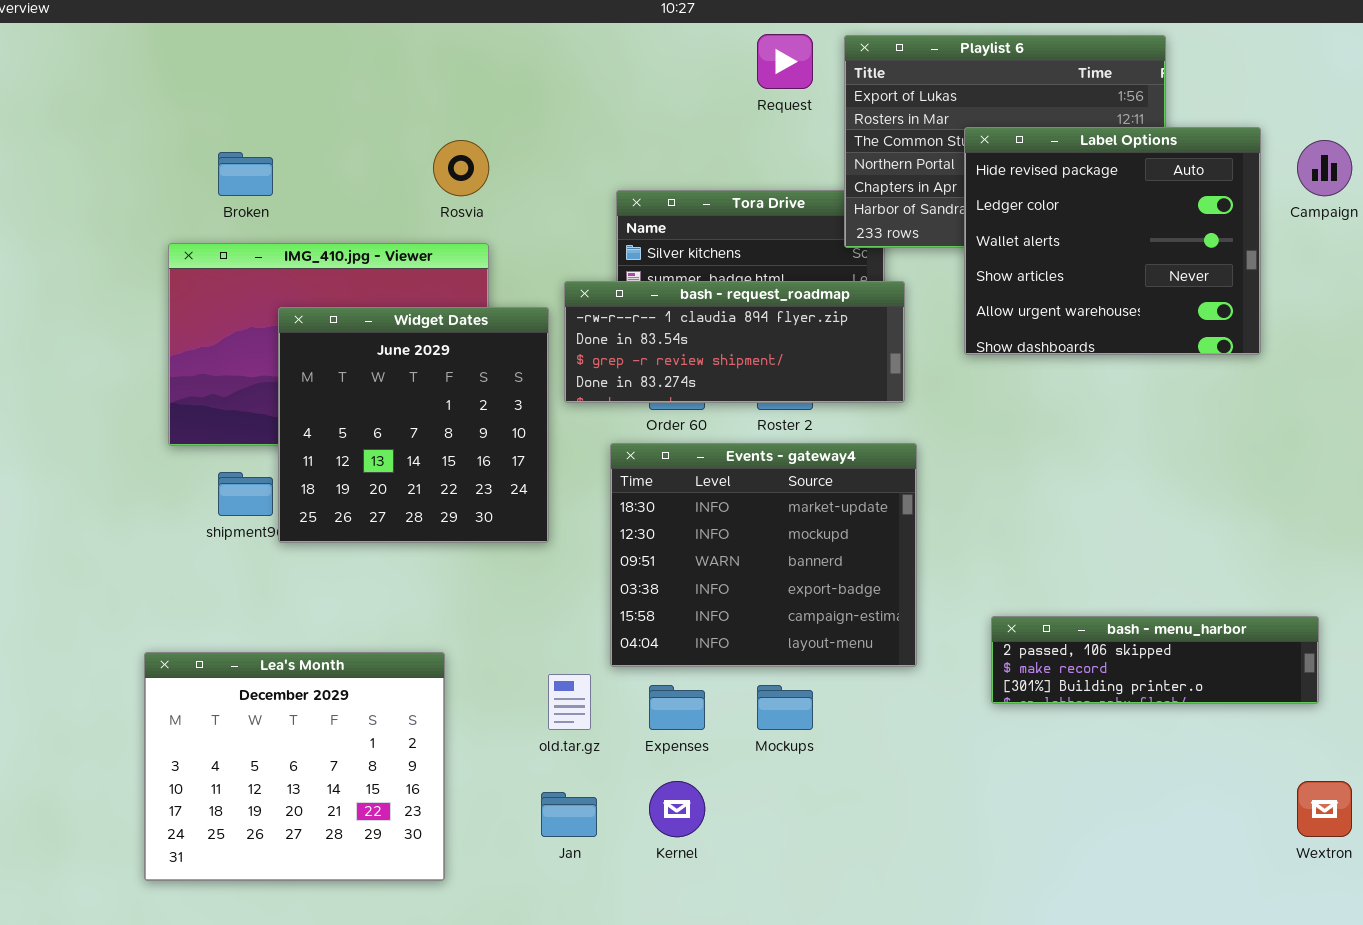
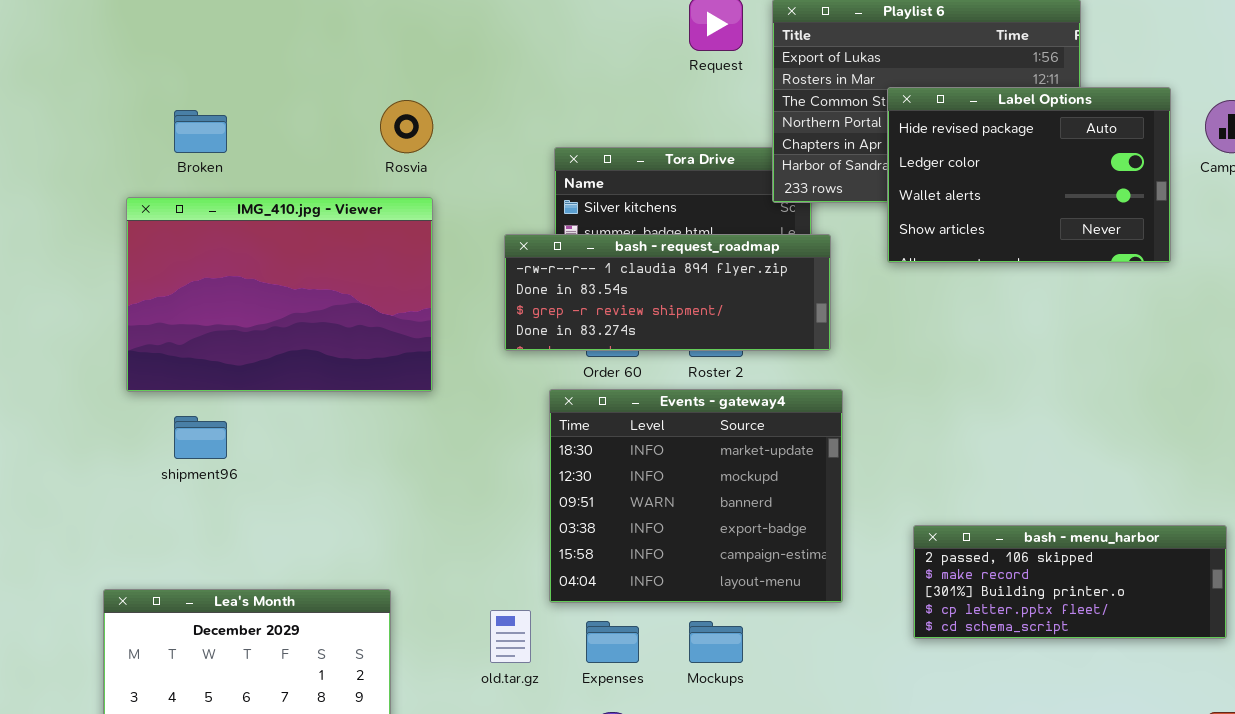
Label Options: [964,127,1261,355] -> [887,87,1171,263], resized
Widget Dates: [278,307,549,543] -> none, closed
bash - menu_harbor: [991,616,1319,704] -> [913,525,1227,639], resized

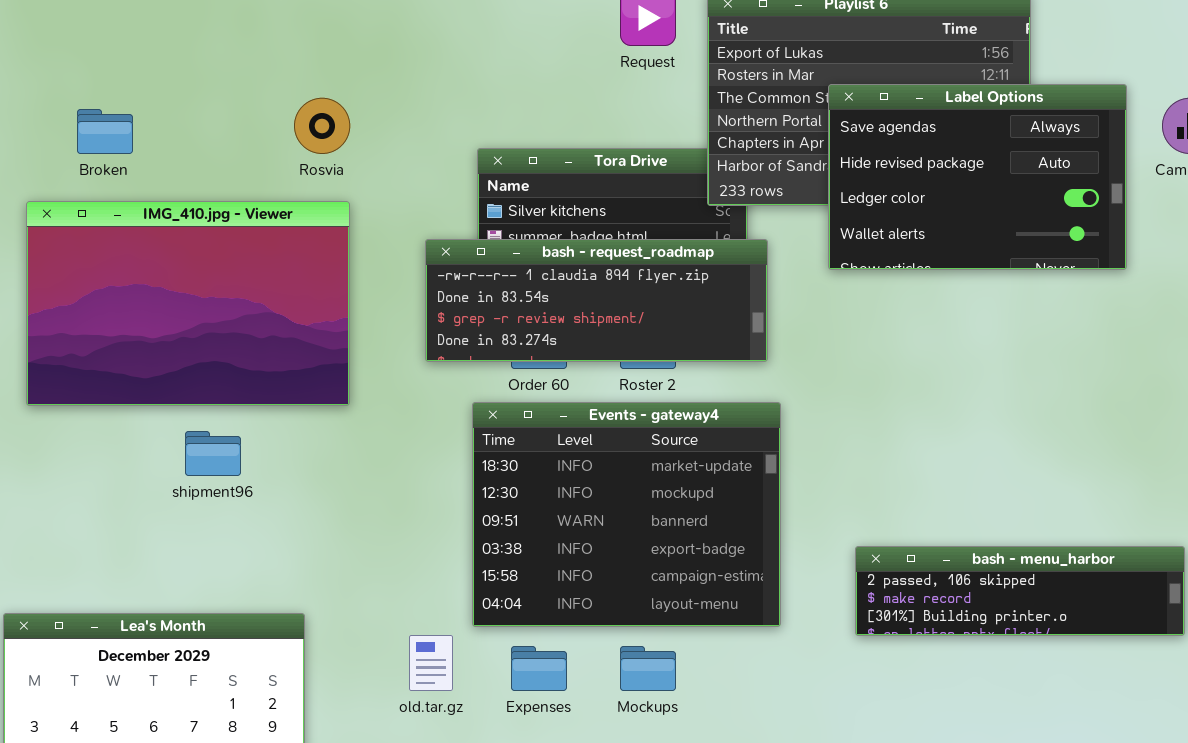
Label Options: [887,87,1171,263] -> [828,84,1127,270], scrolled up 1 row
shipment96: [174,416,227,459] -> [185,431,241,476], moved
bash - menu_harbor: [913,525,1227,639] -> [855,546,1185,636], resized

